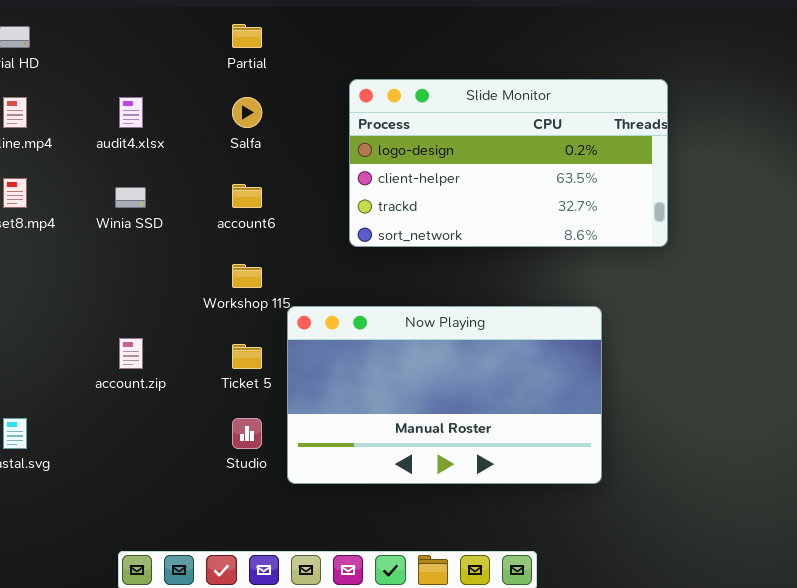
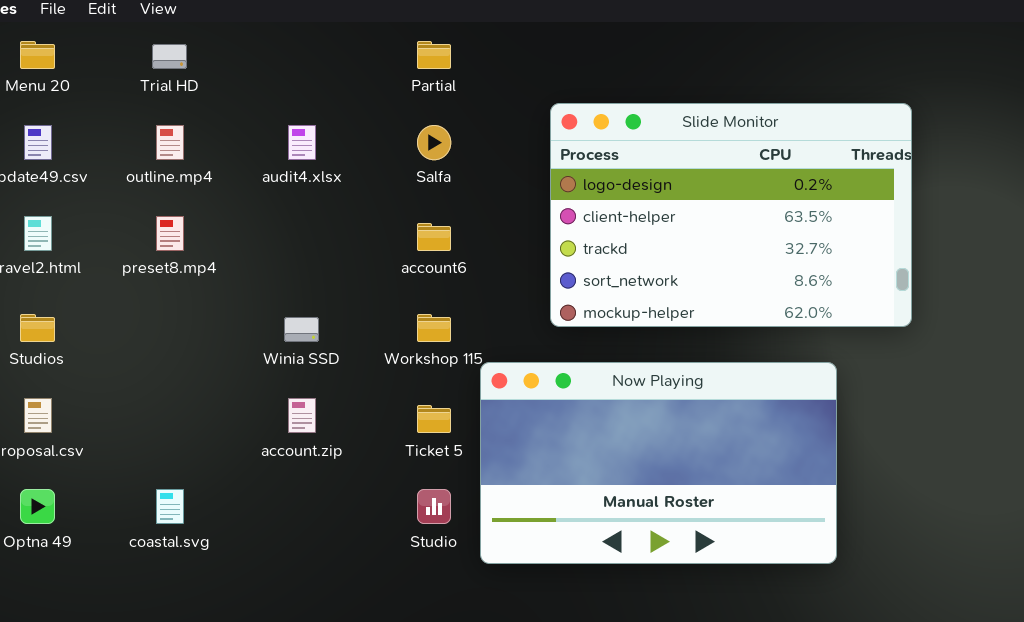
Slide Monitor: [349,79,668,247] -> [550,103,912,327], resized
Winia SSD: [115,187,146,208] -> [284,317,319,342], moved

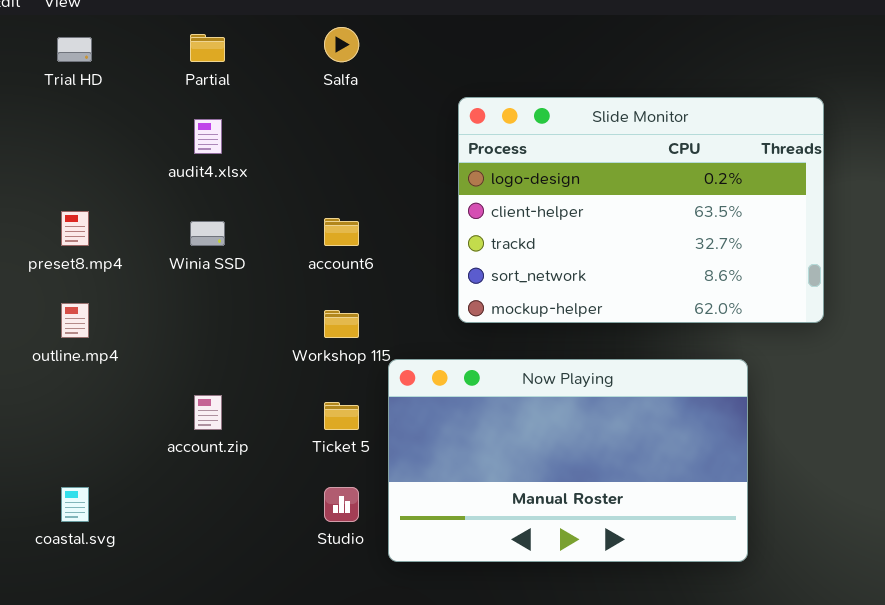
Partial: [417,41,451,69] -> [190,34,225,62], moved
outline.mp4: [156,125,184,160] -> [61,303,89,338], moved
Salfa: [417,125,451,160] -> [324,27,359,62], moved
Winia SSD: [284,317,319,342] -> [190,221,225,246], moved

